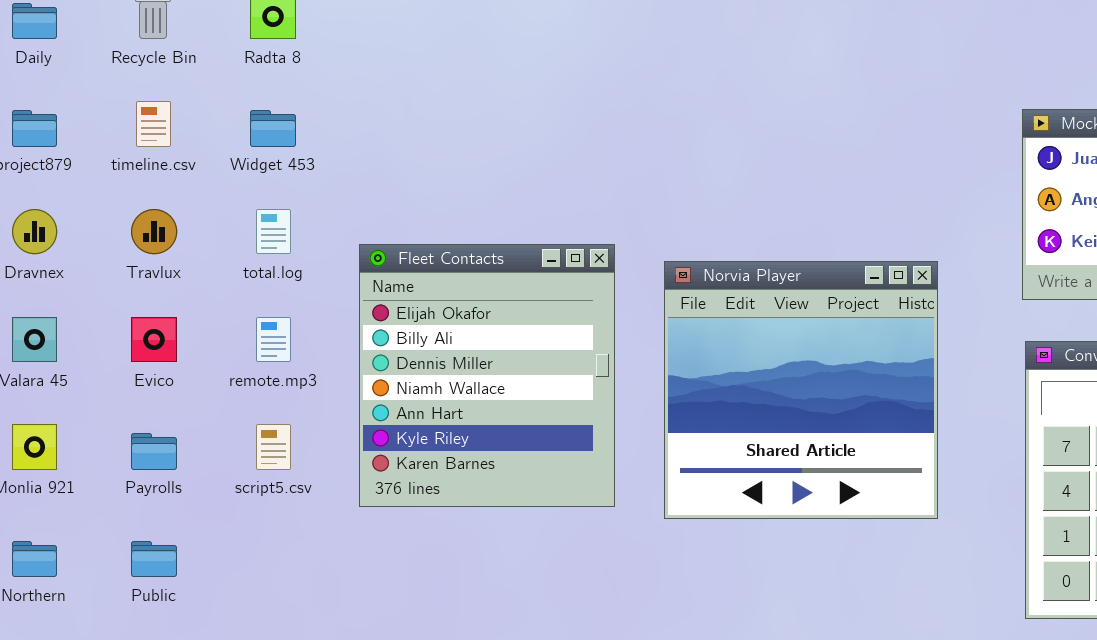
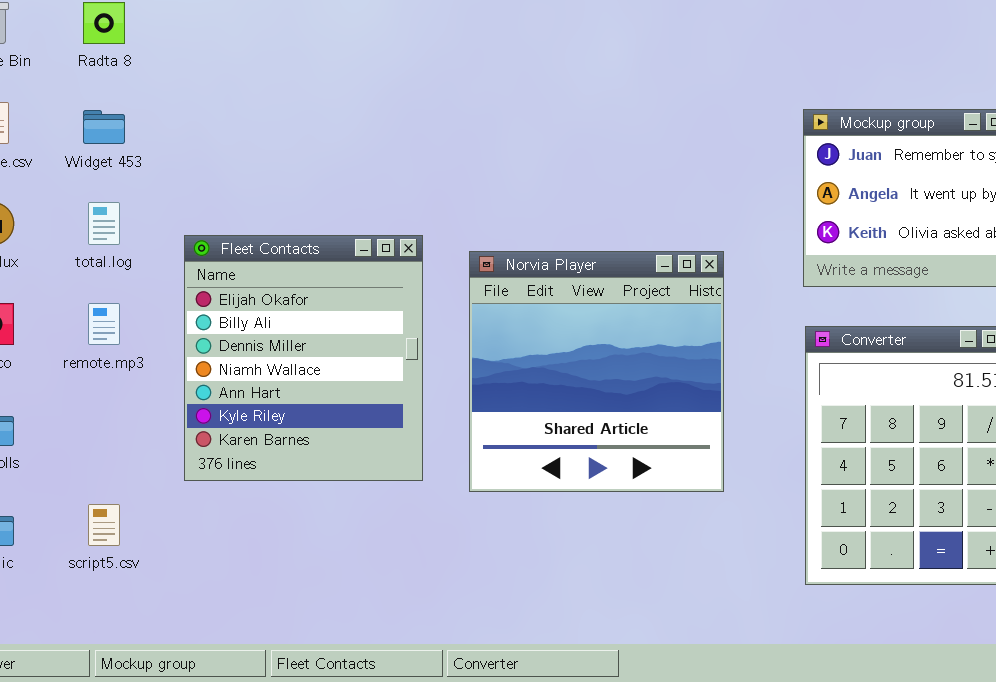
script5.csv: [256,424,291,470] -> [88,504,120,546], moved

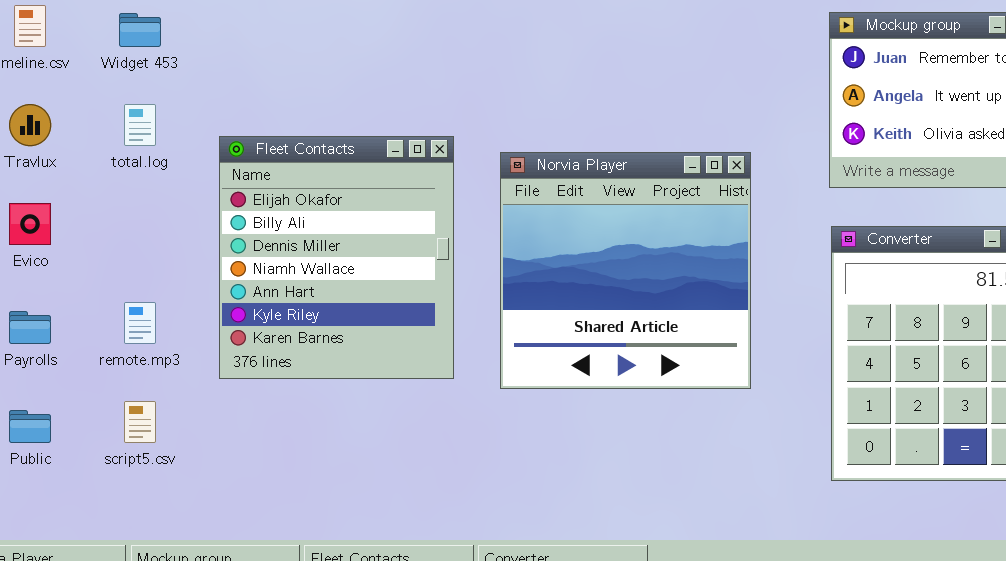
remote.mp3: [88,303,120,345] -> [124,302,156,344], moved

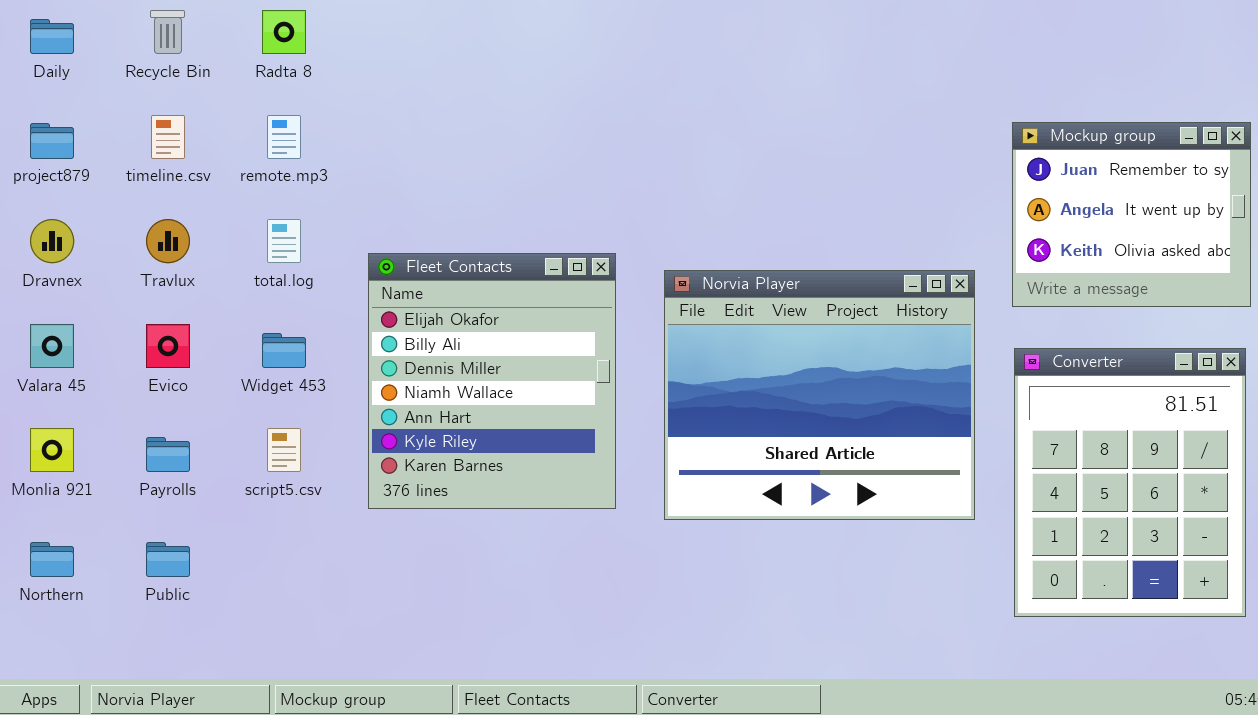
Widget 453: [119,13,161,47] -> [262,333,306,368], moved
Norvia Player: [500,152,751,389] -> [664,270,975,520], resized
remote.mp3: [124,302,156,344] -> [267,115,301,159], moved
script5.csv: [124,401,156,443] -> [267,428,301,472], moved

